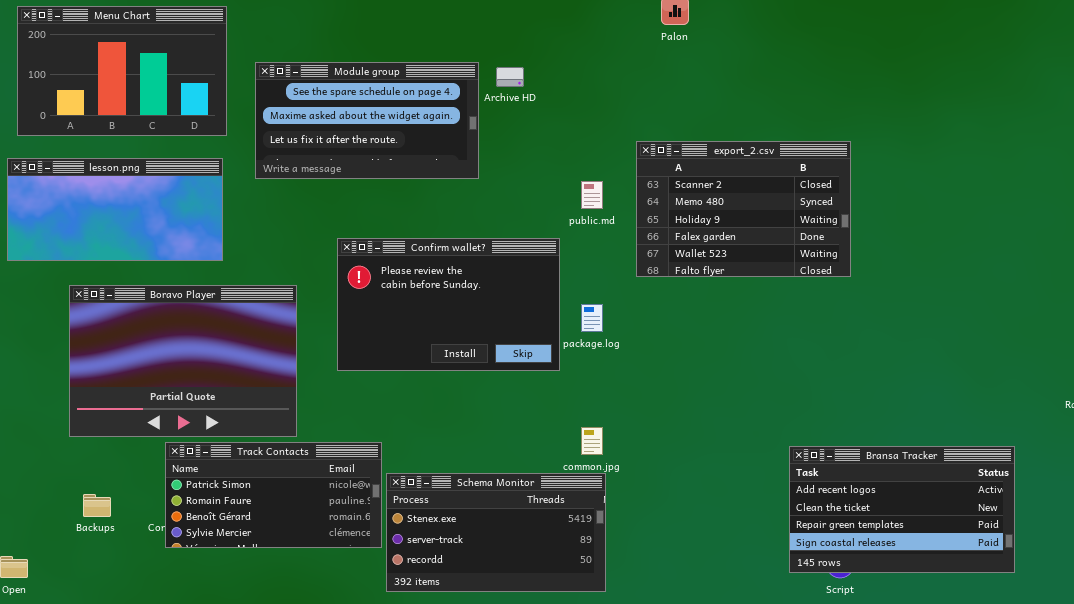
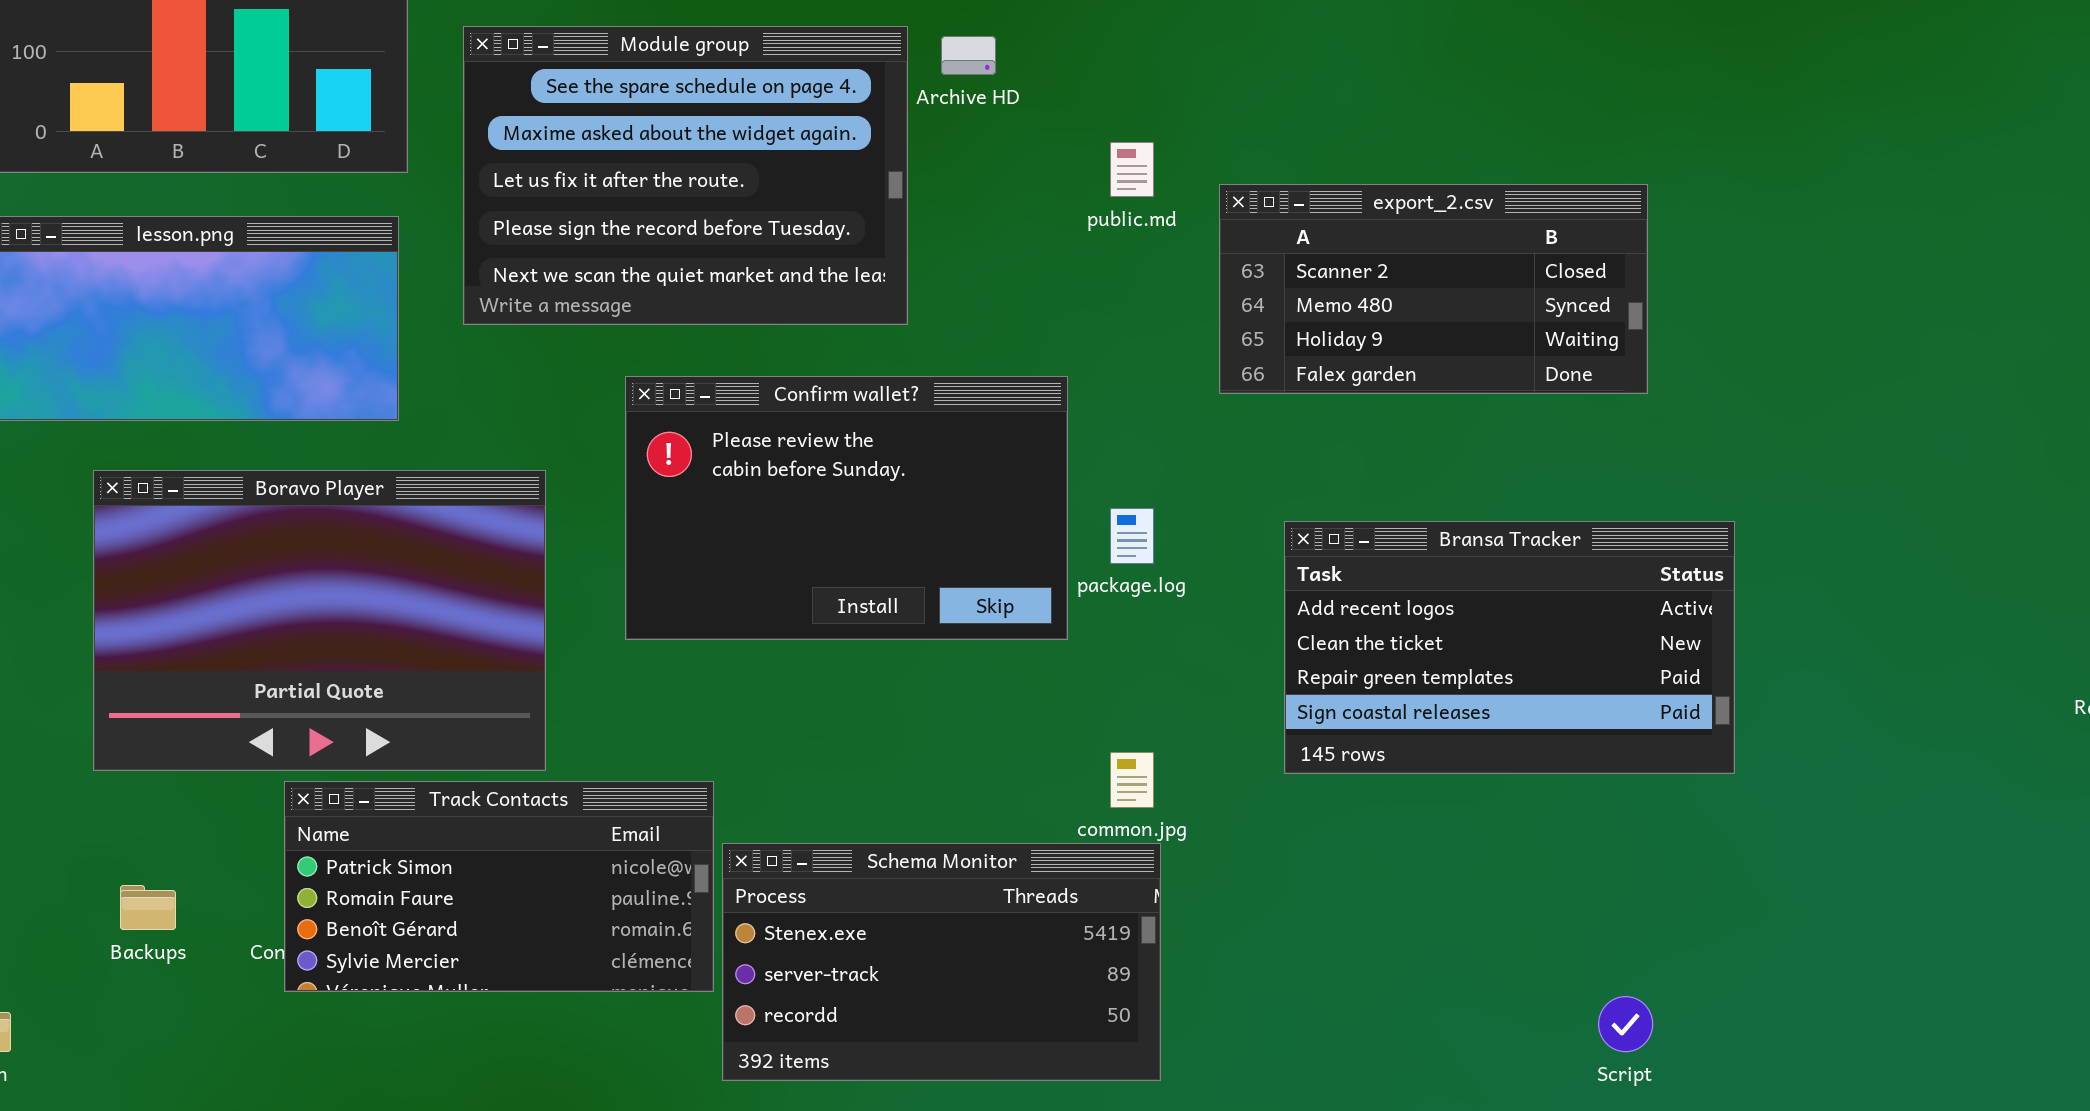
Module group: [255,62,479,179] -> [463,26,908,325], resized
export_2.csv: [636,141,851,277] -> [1219,184,1648,394], resized
public.md: [581,181,603,209] -> [1110,142,1154,197], moved
Bransa Tracker: [789,446,1015,573] -> [1284,521,1735,774], moved

